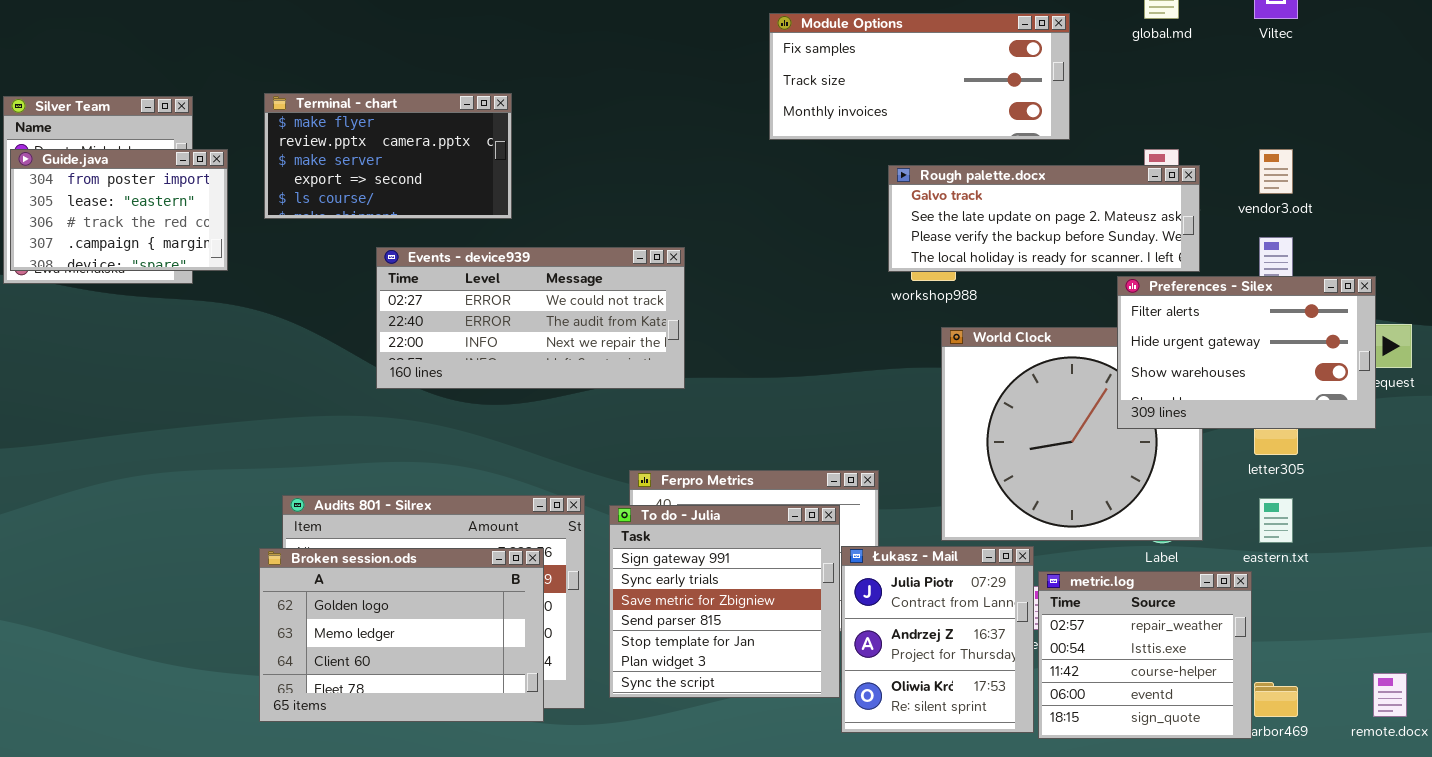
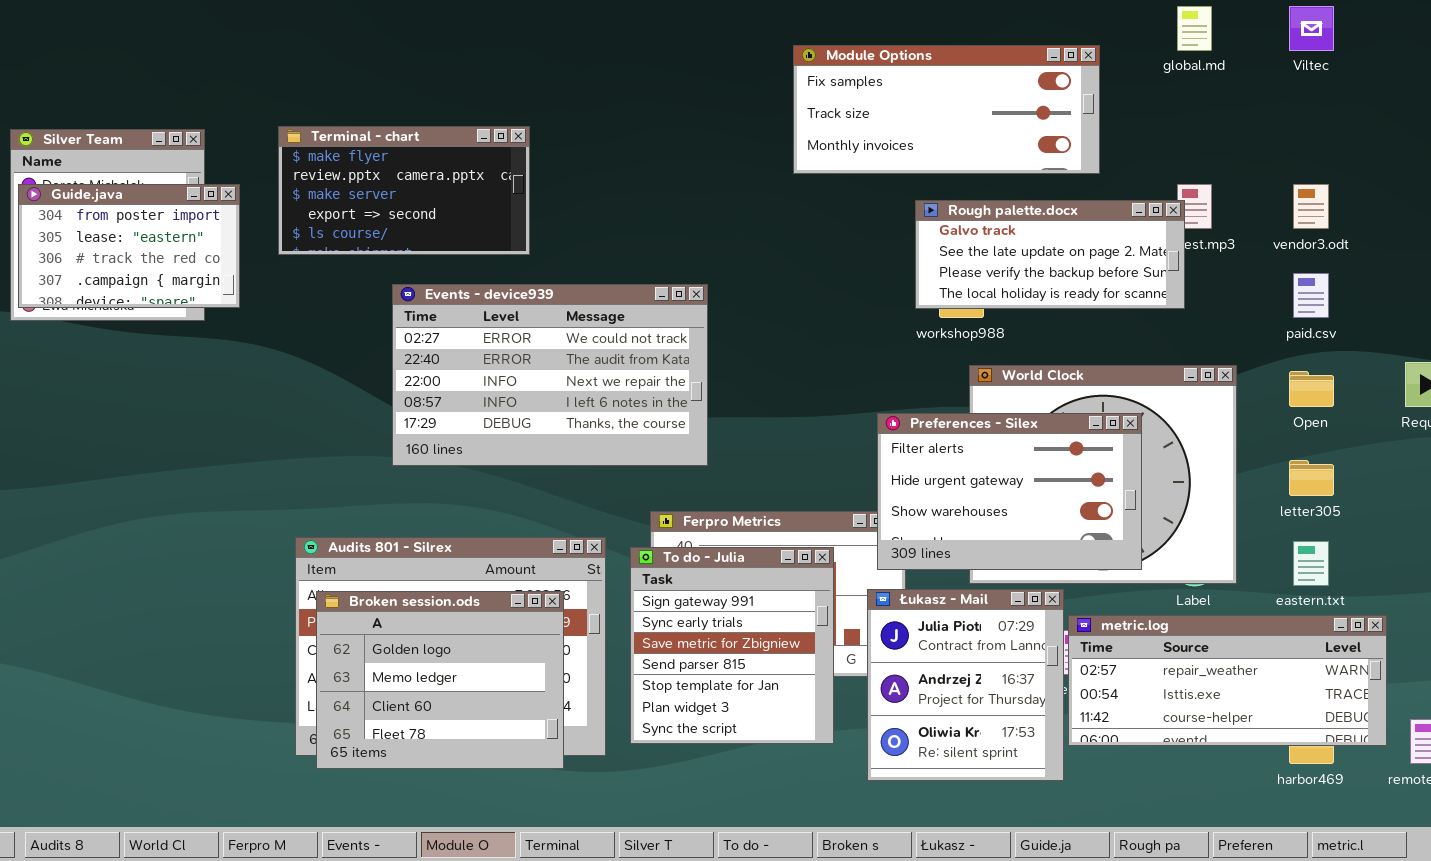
Rough palette.docx: [888,165,1200,272] -> [915,200,1185,309], resized
Events - device939: [376,247,685,389] -> [392,284,708,466], resized
Preferences - Silex: [1117,276,1376,429] -> [877,413,1142,570], moved
To do - Julia: [609,505,840,698] -> [630,547,834,744], resized
Broken session.ods: [259,548,544,722] -> [316,591,564,769], resized
metric.log: [1038,571,1252,739] -> [1068,615,1387,746], resized

